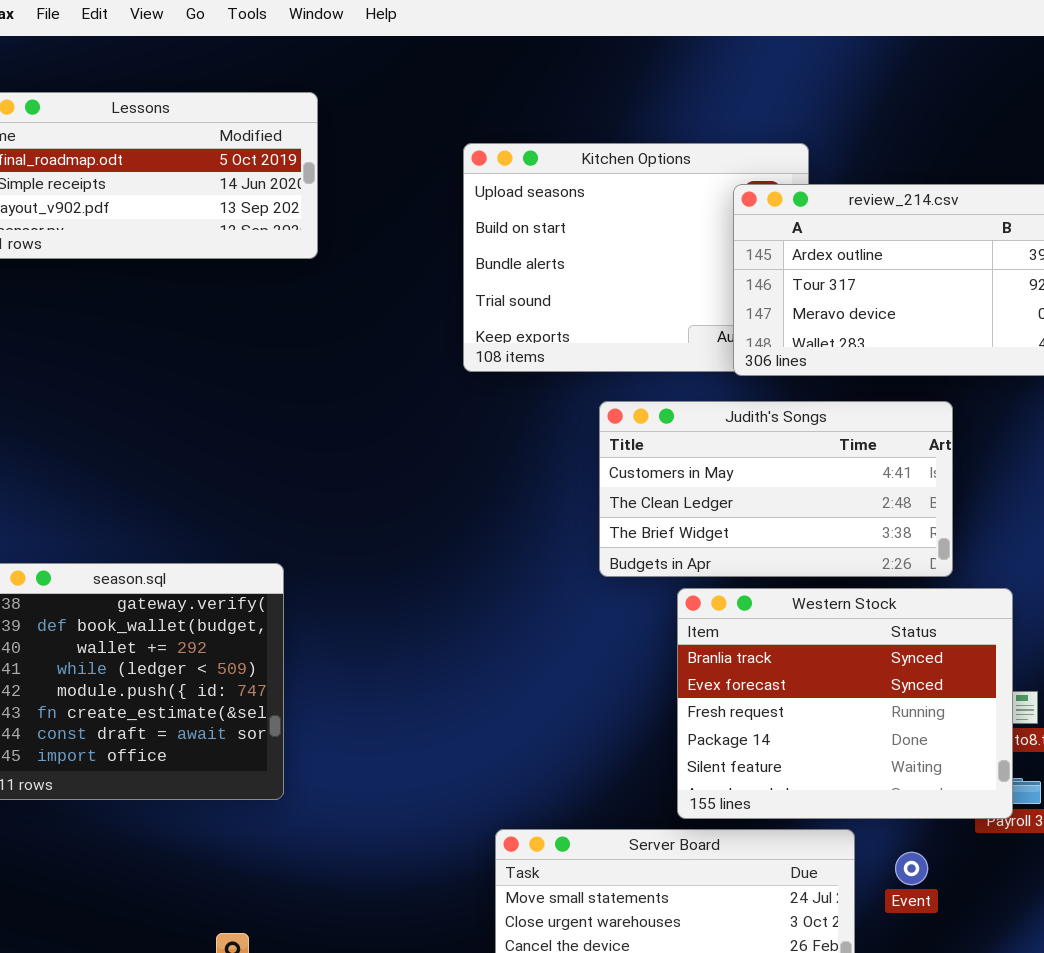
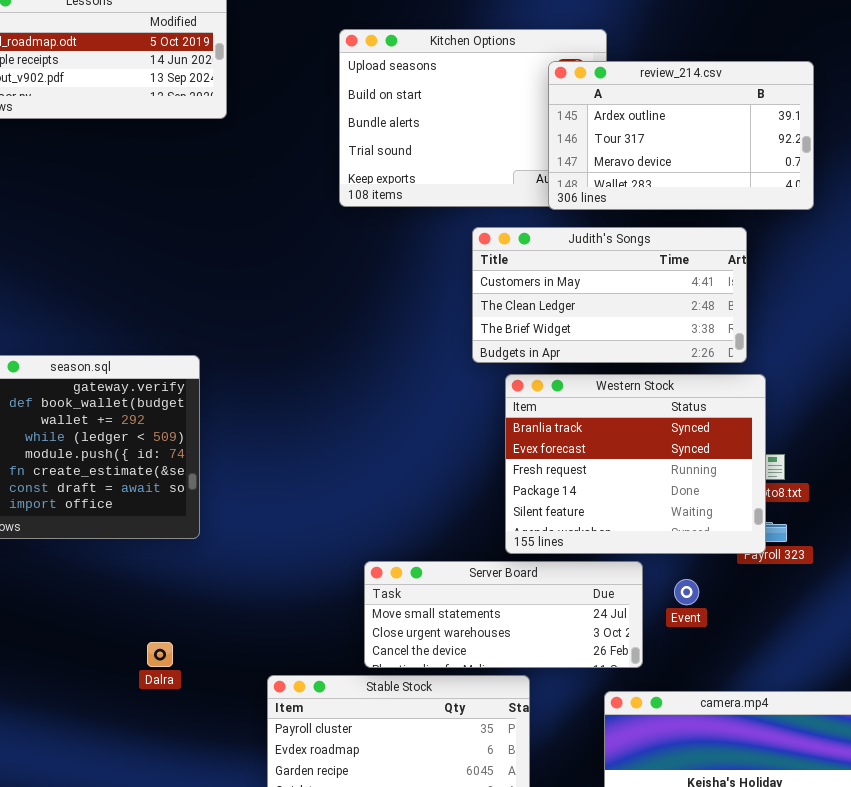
Judith's Songs: [599,401,953,577] -> [472,227,747,363], moved

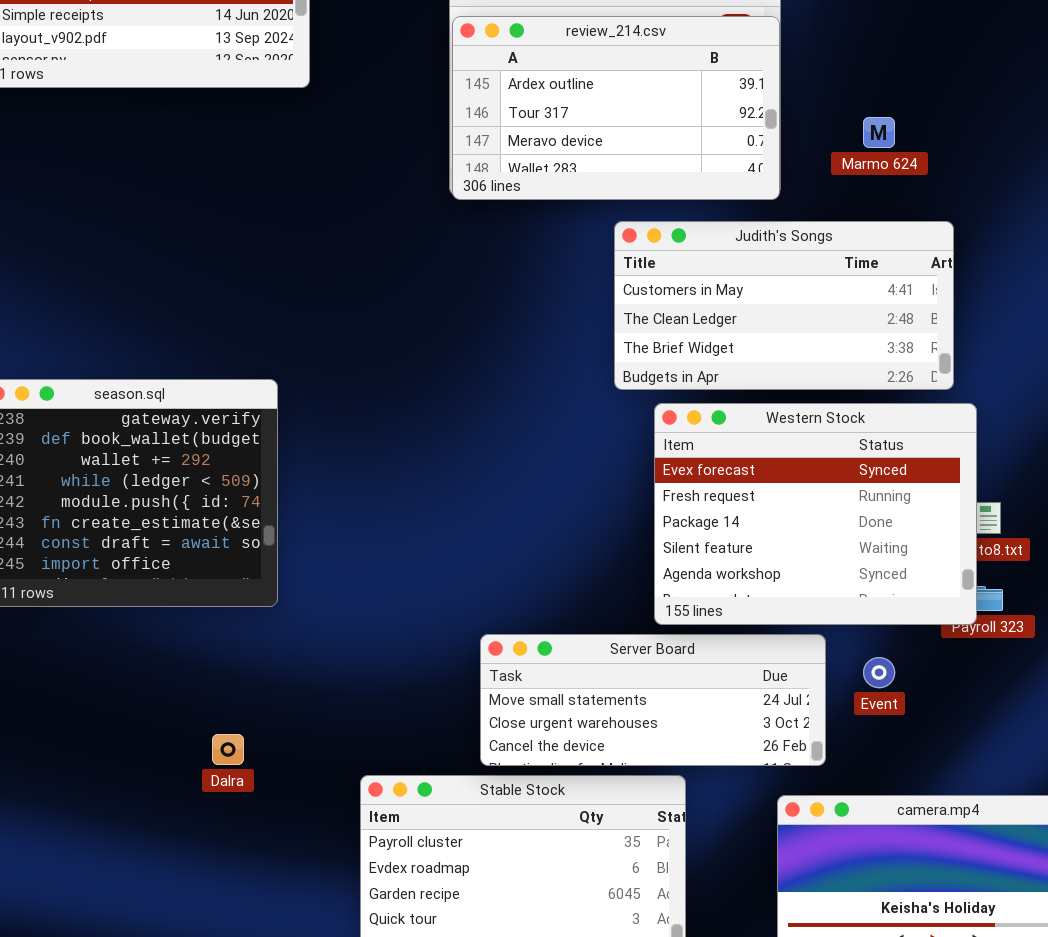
review_214.csv: [548,61,814,210] -> [452,16,780,200], moved
Western Stock: [505,374,766,554] -> [654,403,977,625], scrolled down 1 row

